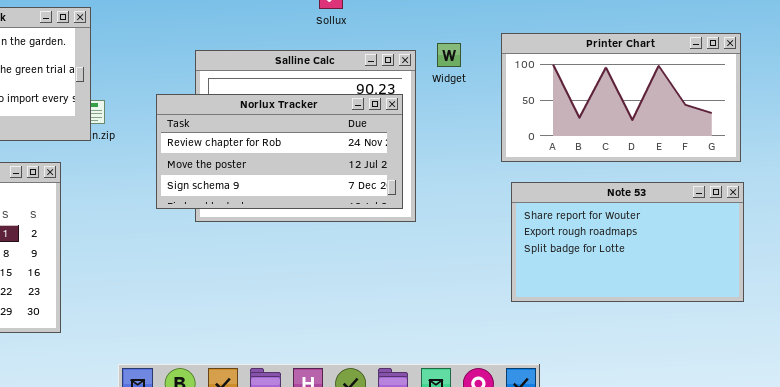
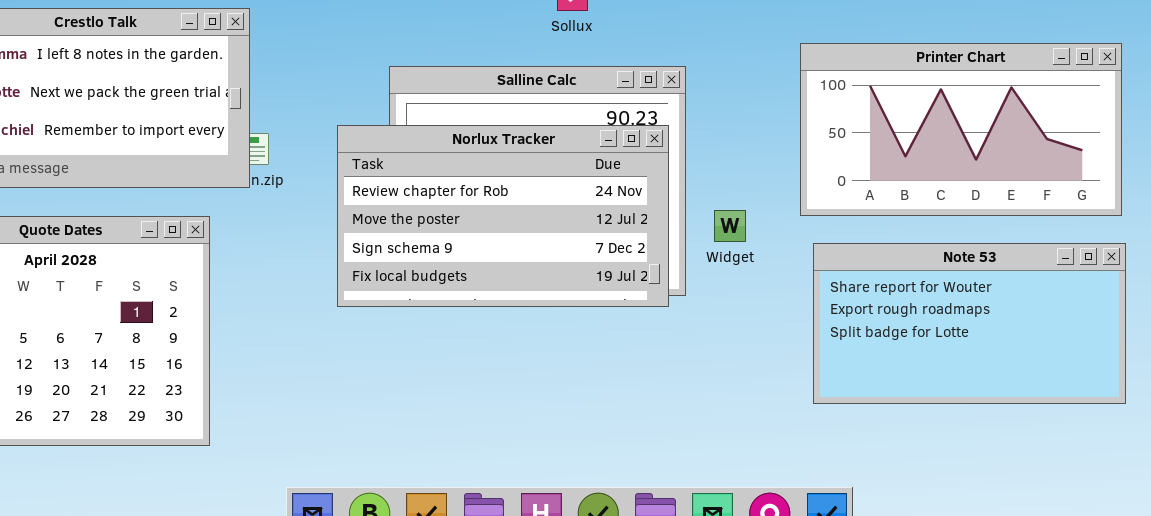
Widget: [437,43,461,67] -> [714,210,746,242], moved
Norlux Tracker: [156,94,403,209] -> [337,125,669,307], resized

